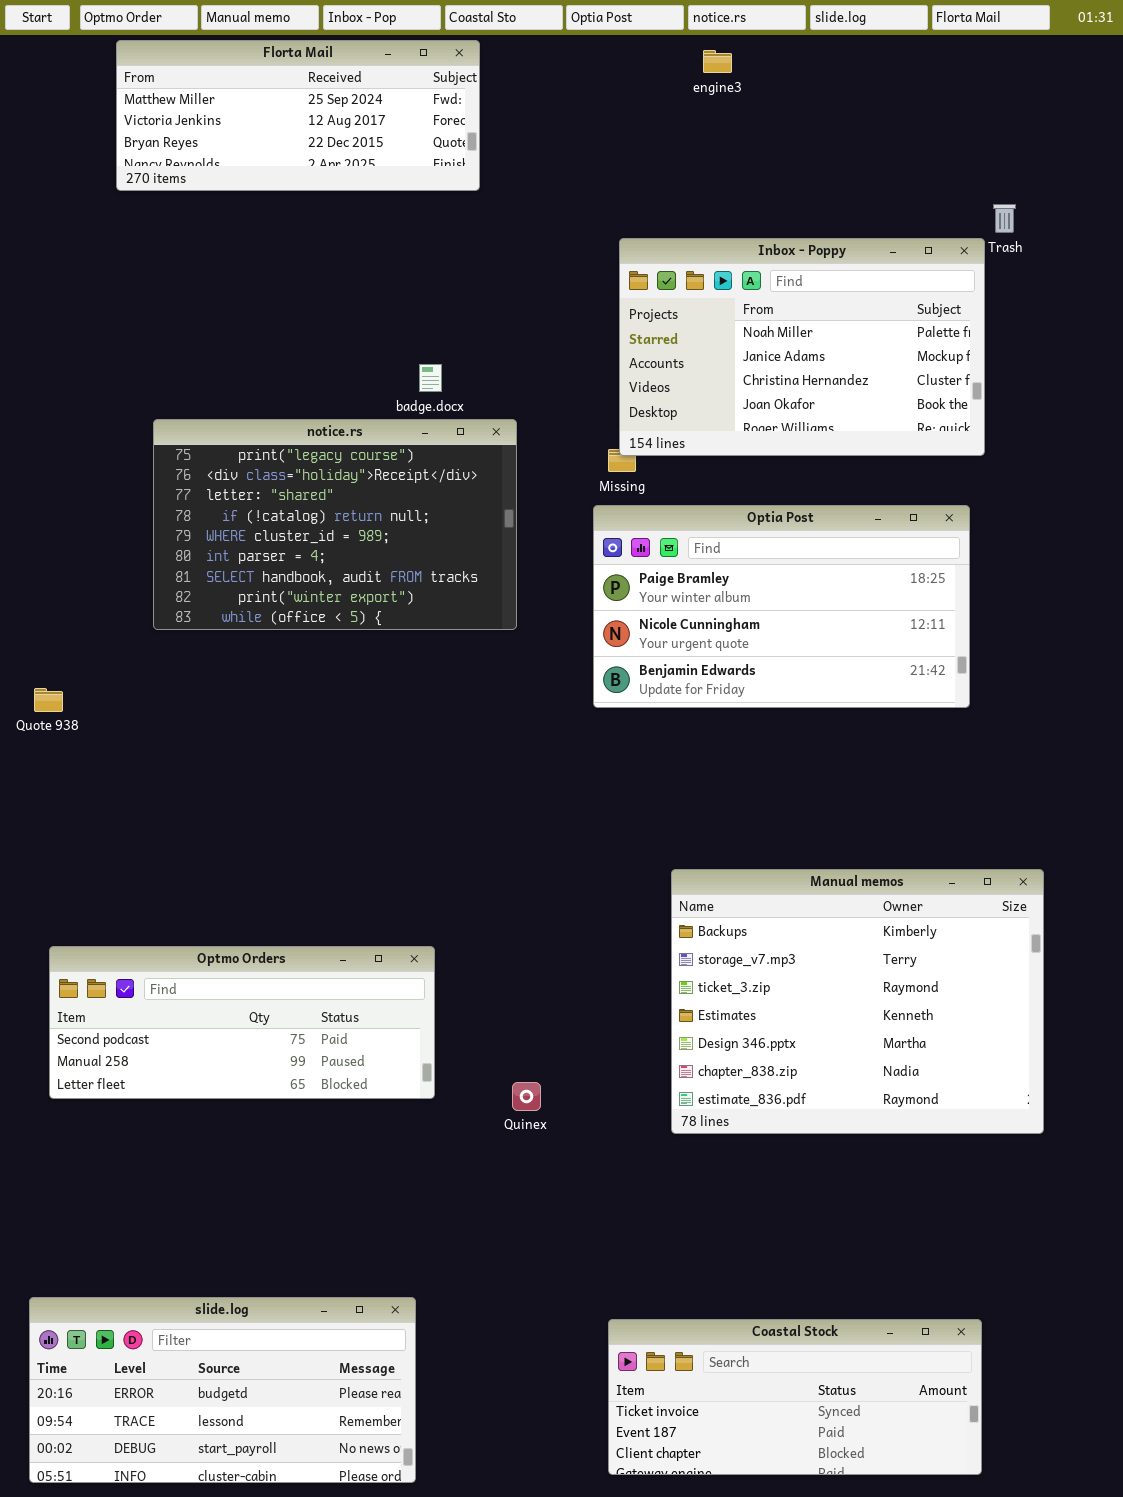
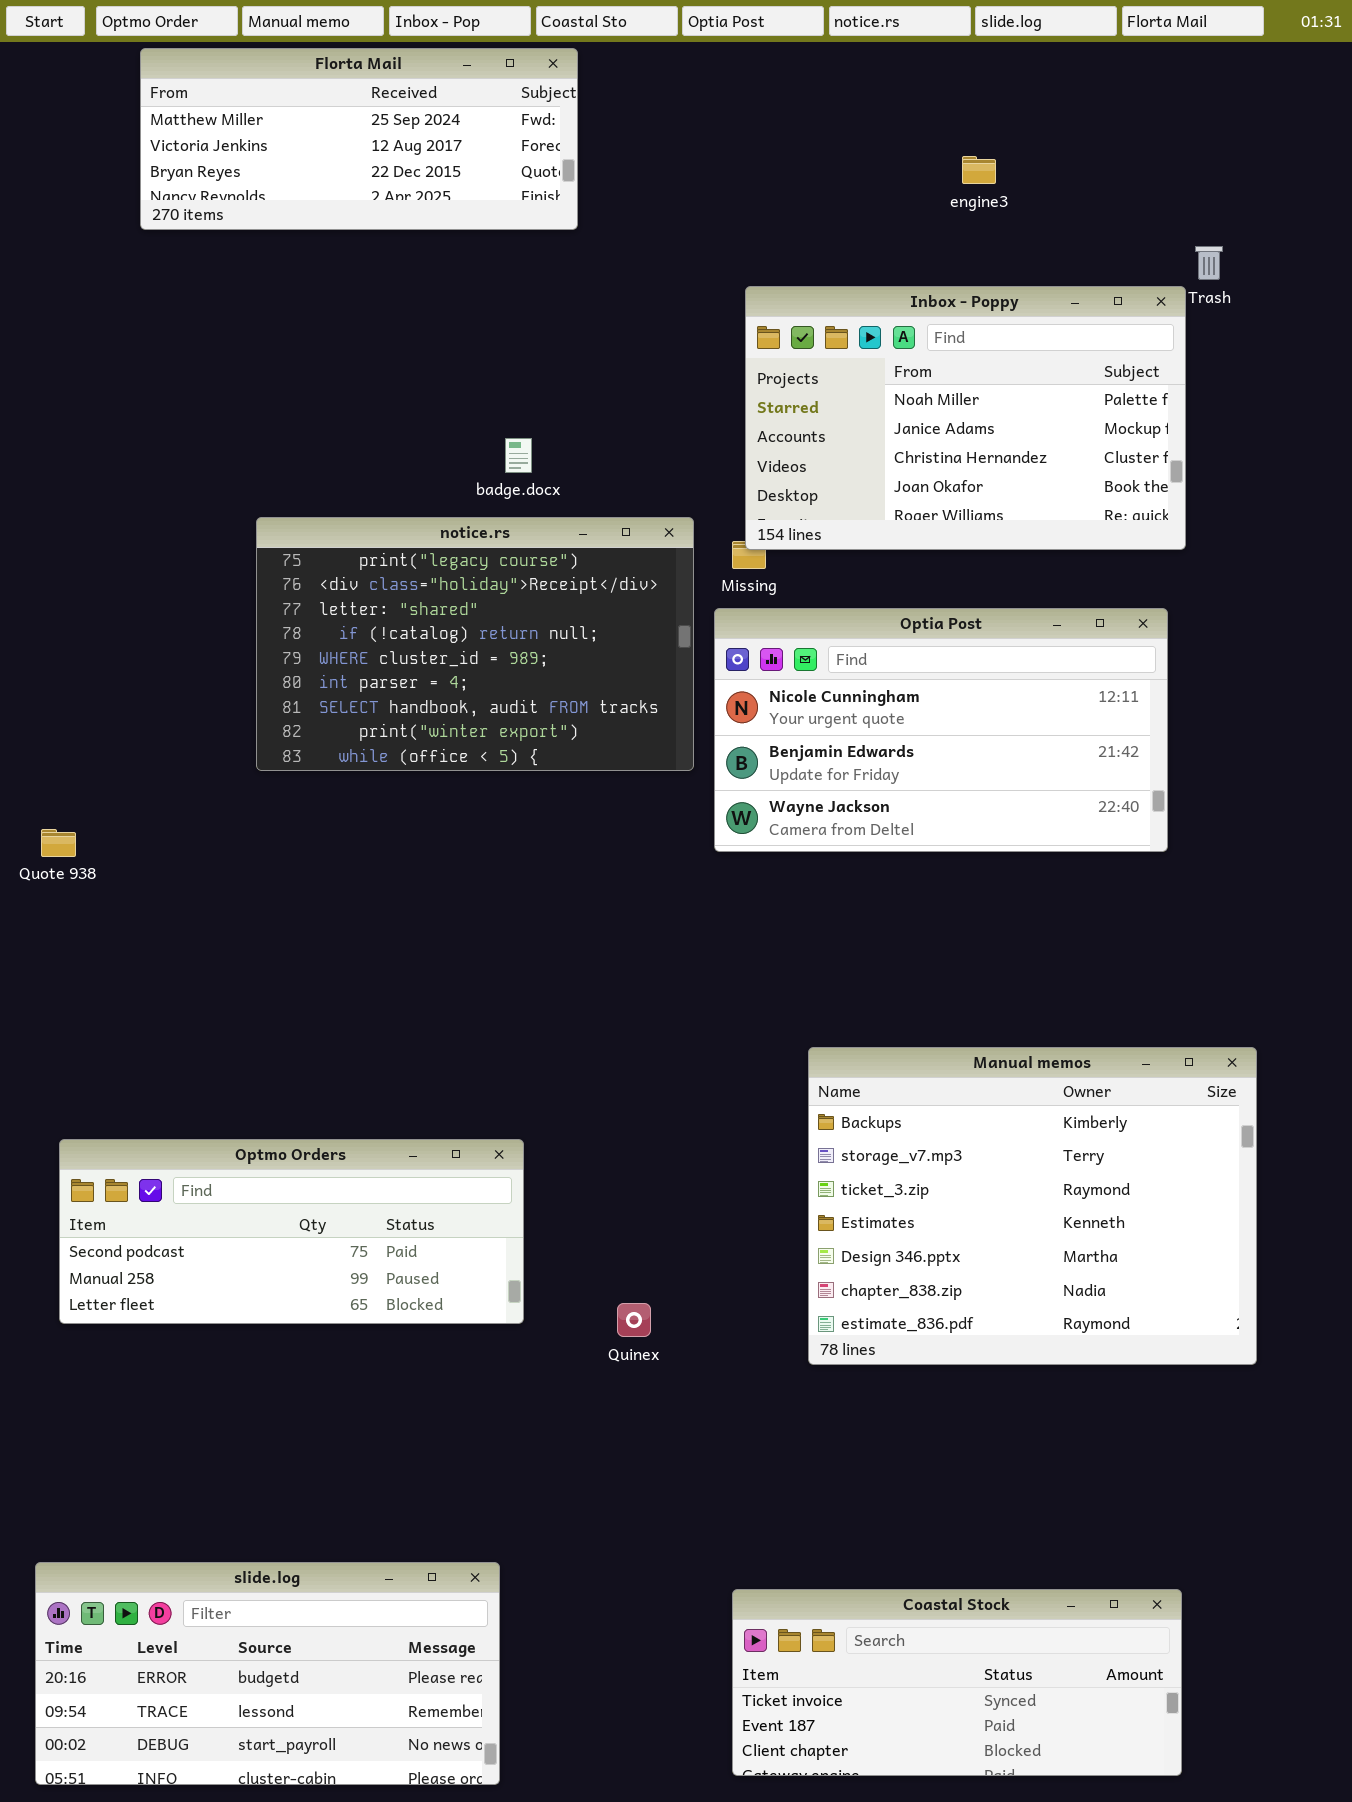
engine3: [703,50,732,73] -> [962,156,996,184], moved
notice.rs: [153,419,517,630] -> [256,517,694,771], moved
Optia Post: [593,505,970,708] -> [714,608,1168,852], scrolled down 1 row

